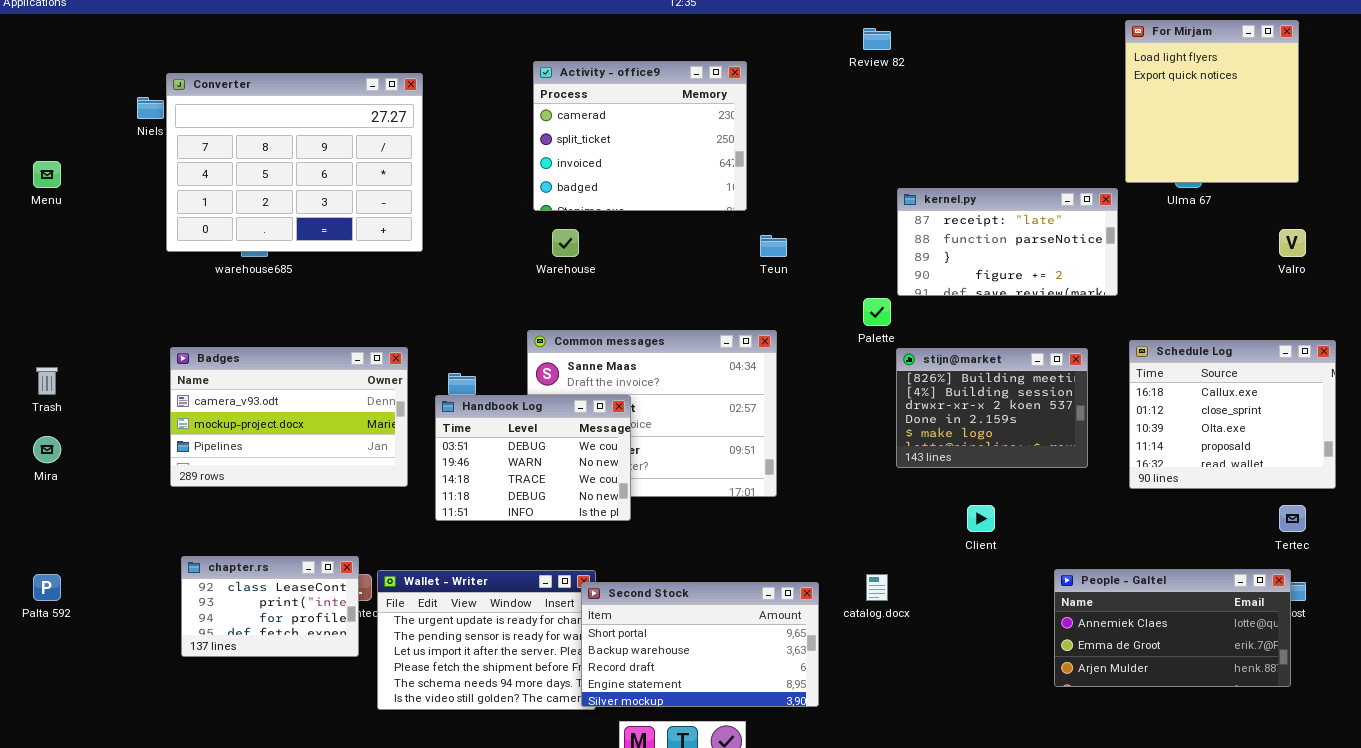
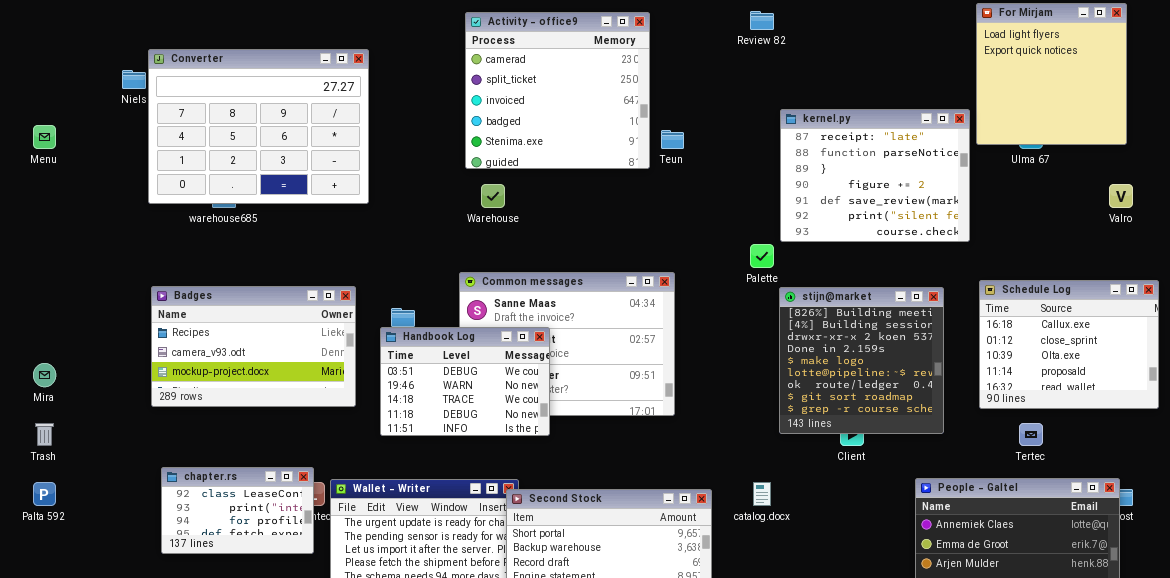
Activity - office9: [533,61,747,211] -> [465,12,650,169], resized
kernel.py: [897,188,1118,296] -> [780,109,970,242], resized
Teun: [760,235,787,257] -> [661,130,684,149], moved
Badges: [170,347,408,487] -> [151,286,356,407], scrolled up 1 row
stijn@market: [896,348,1088,468] -> [779,287,944,434], resized
Trash: [36,367,58,395] -> [35,423,54,446], moved
Tertec: [1279,505,1306,532] -> [1019,423,1043,446], moved

